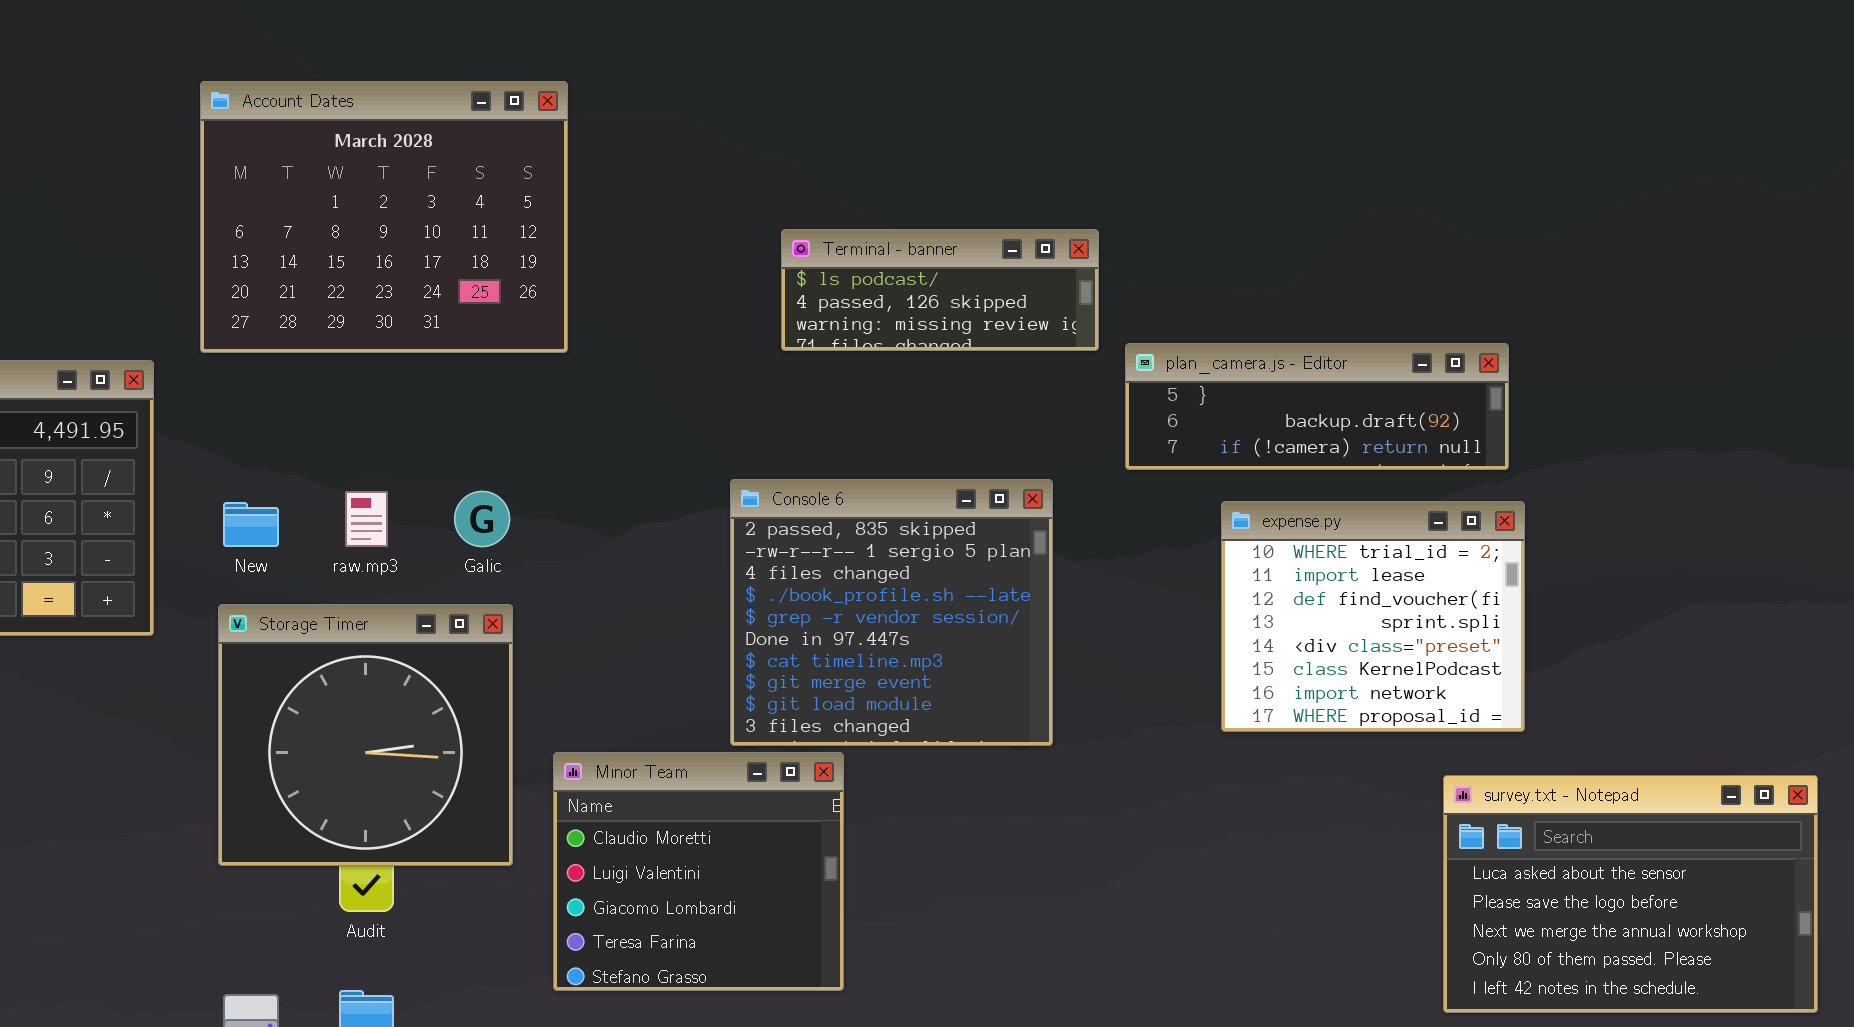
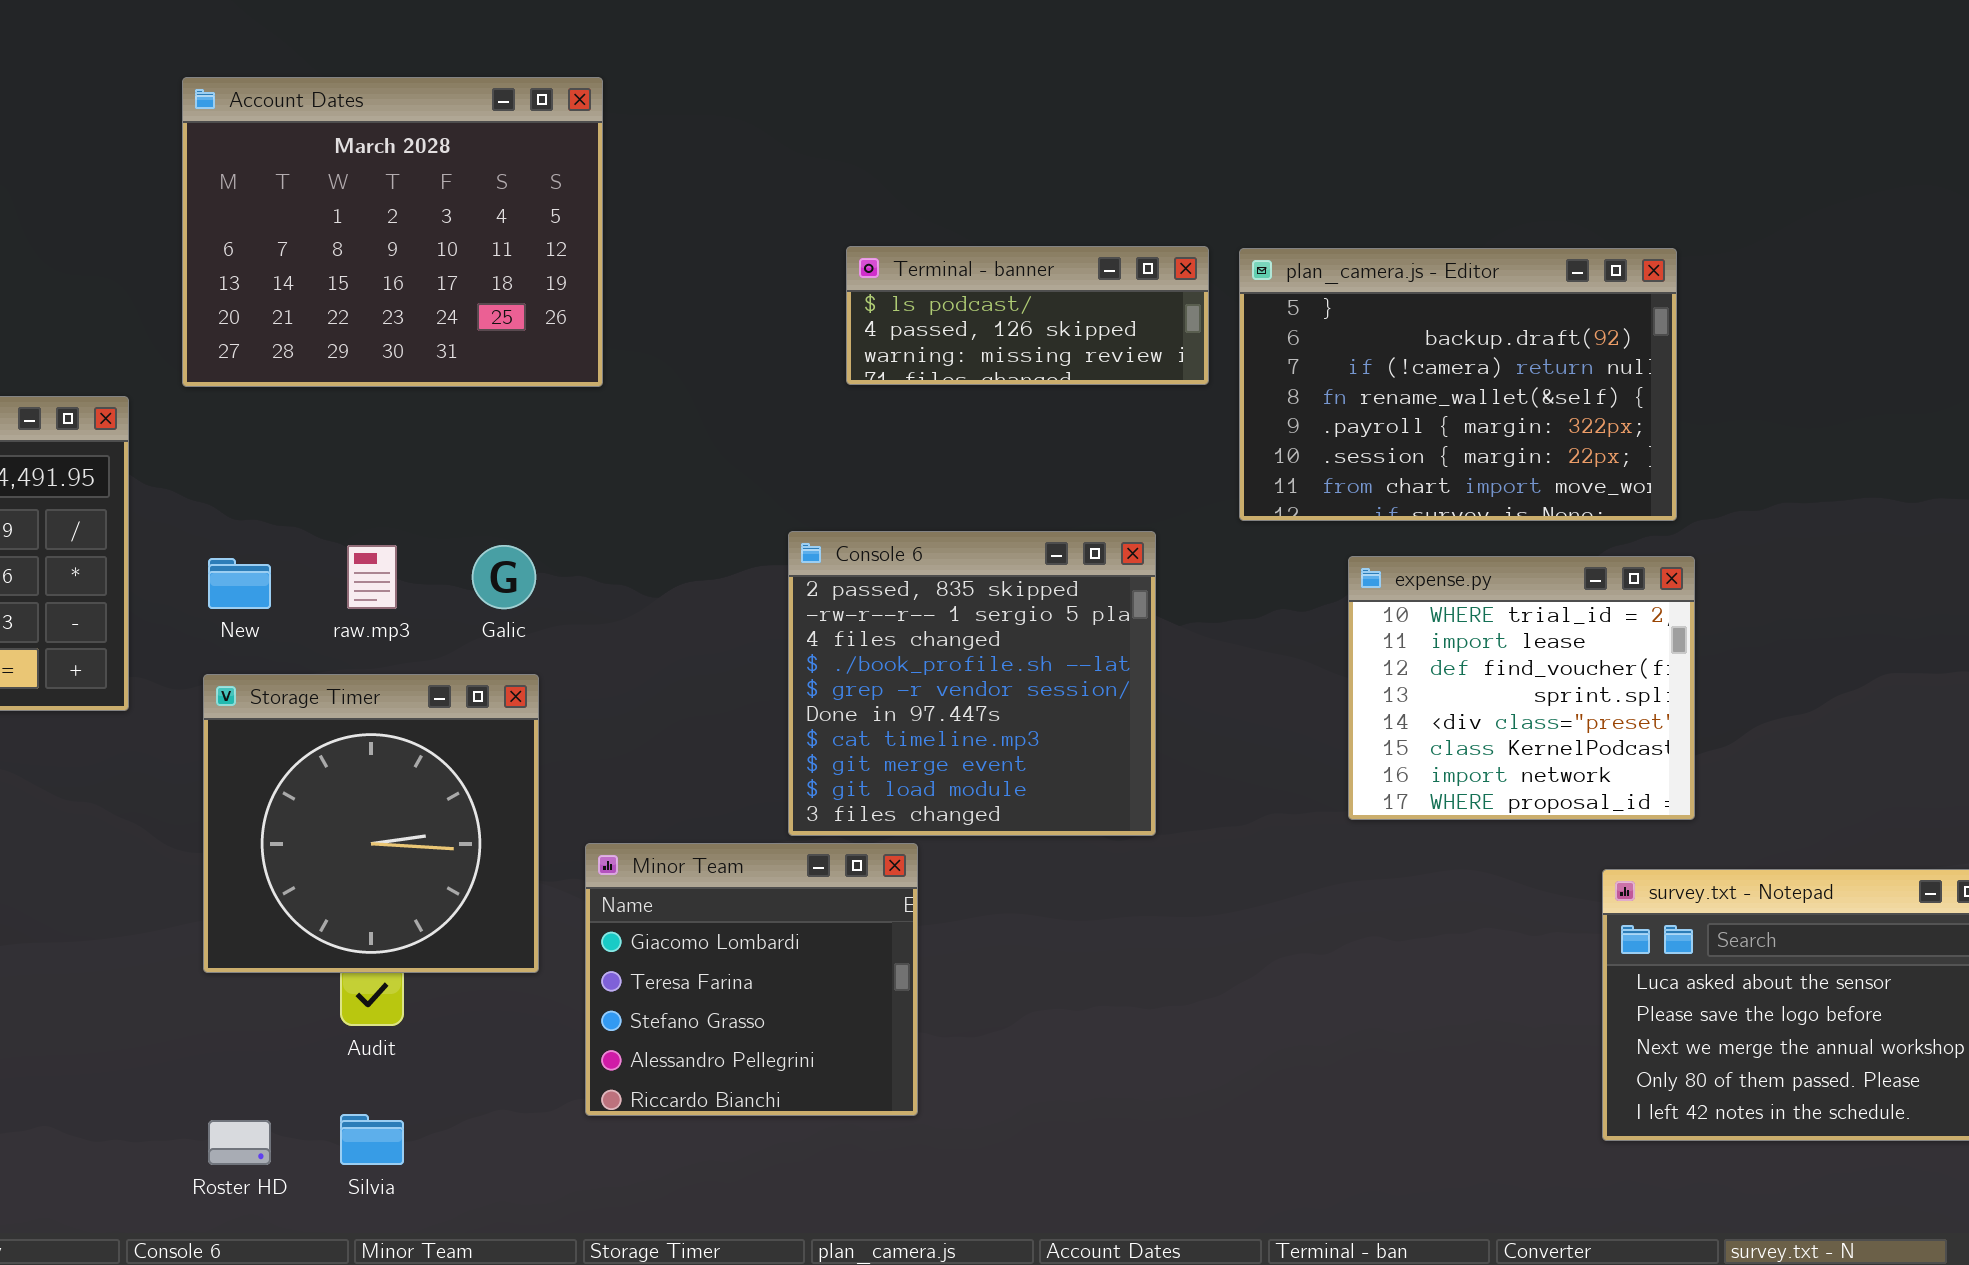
plan_camera.js - Editor: [1125,343,1509,470] -> [1239,248,1677,521], resized
Minor Team: [553,752,844,991] -> [585,843,918,1116], scrolled down 2 rows

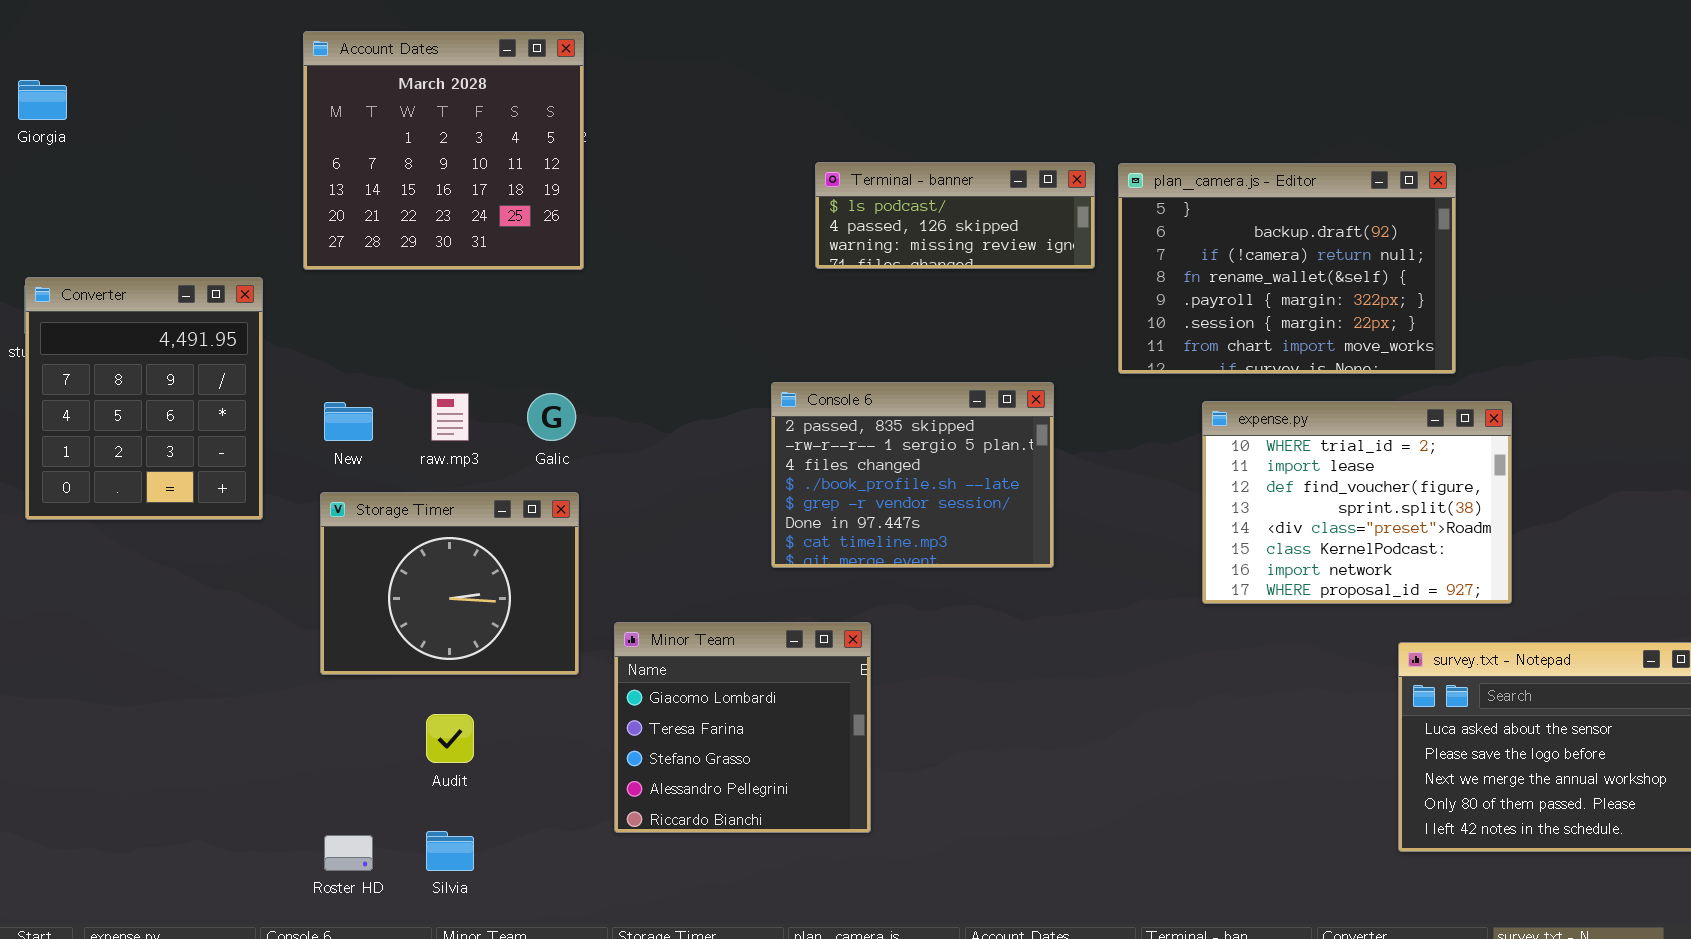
Account Dates: [182,77,603,387] -> [303,31,584,270], resized
Console 6: [788,531,1156,836] -> [771,382,1054,568], resized
expense.py: [1348,556,1695,820] -> [1202,401,1512,604], resized
Storage Timer: [203,674,539,973] -> [320,492,579,675], resized

